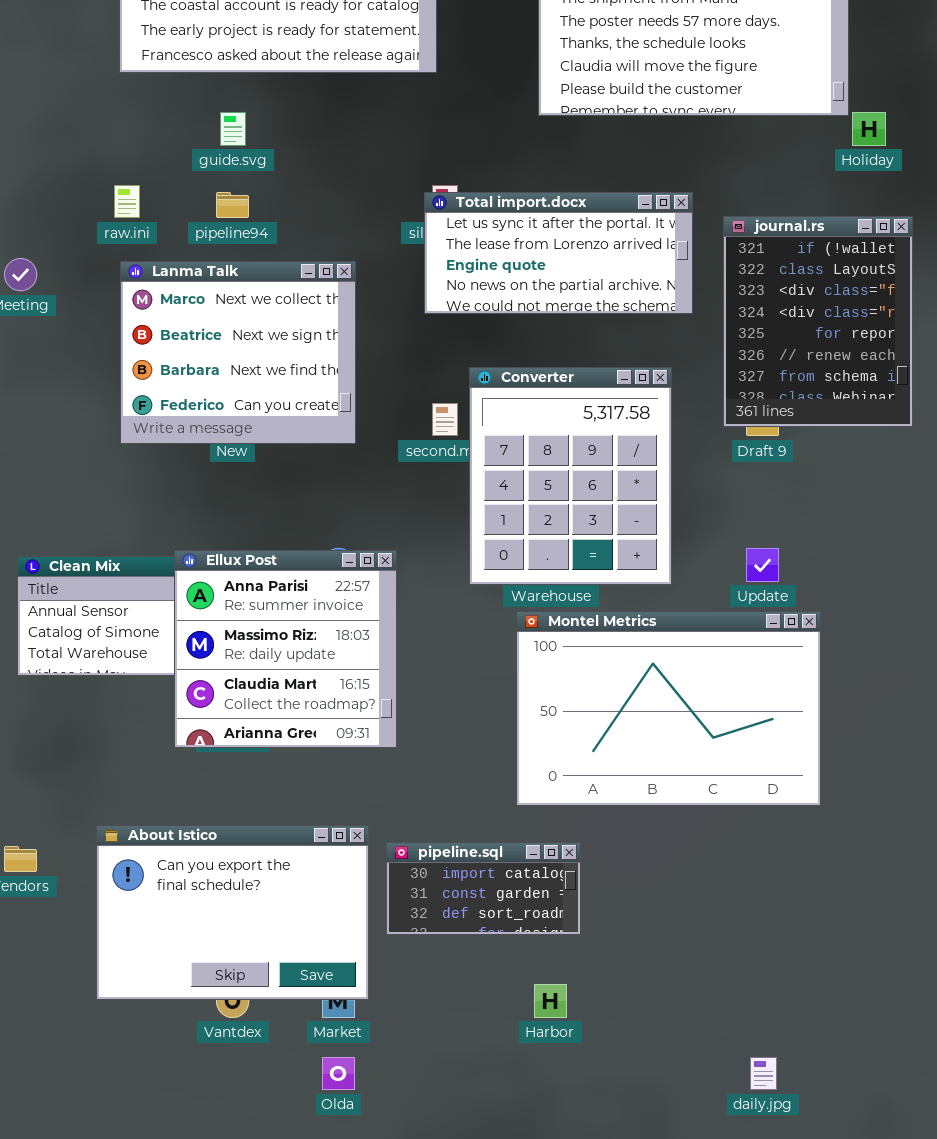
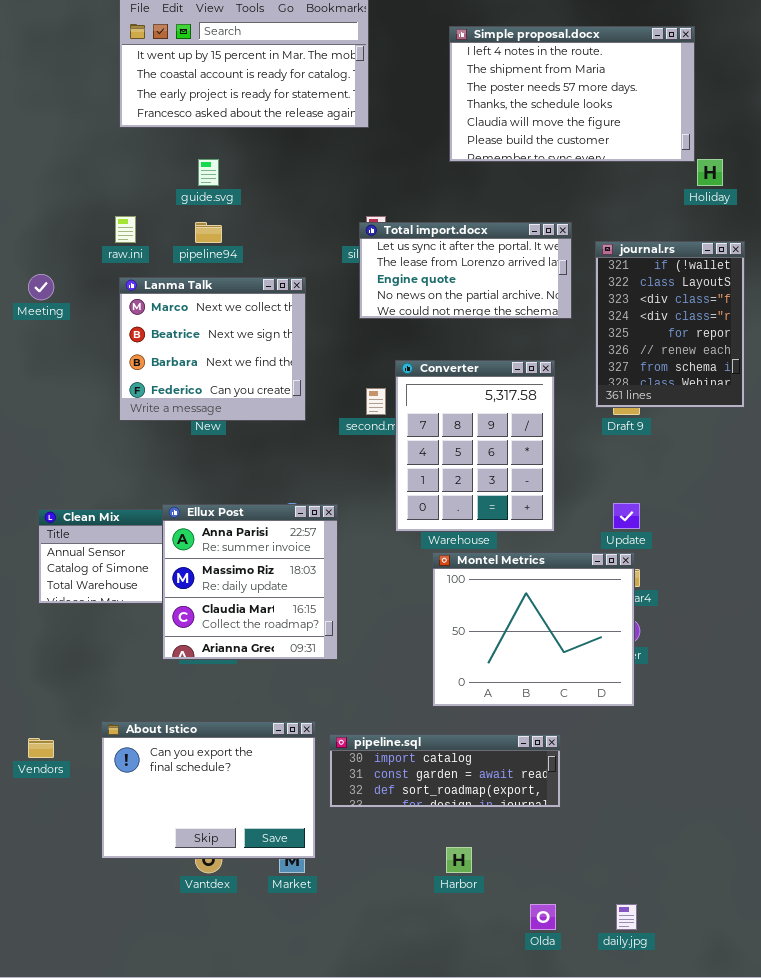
Montel Metrics: [516,611,821,806] -> [432,552,635,707], resized
pipeline.sql: [386,842,581,935] -> [329,734,561,808], resized
Olda: [322,1057,355,1090] -> [530,904,556,930], moved

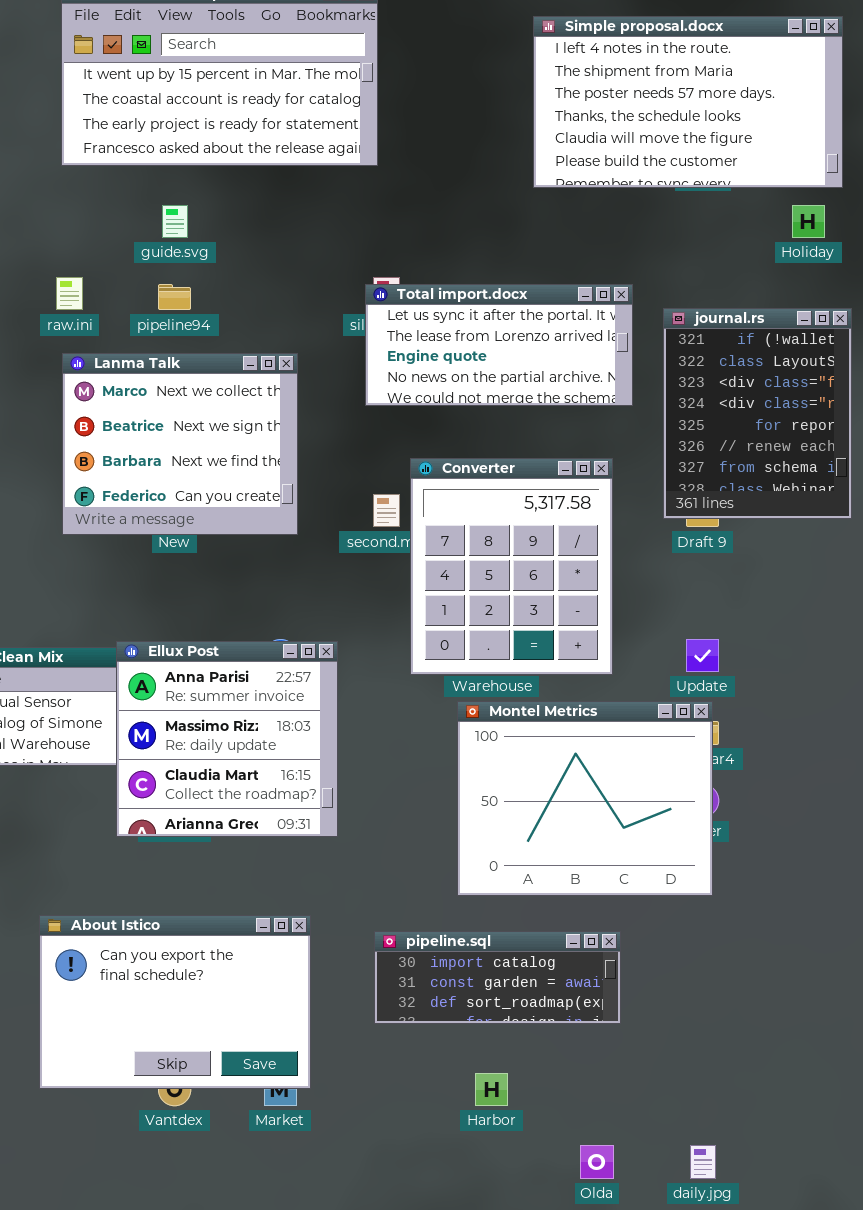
Simple proposal.docx: [449,26,695,162] -> [533,16,843,188], moved
pipeline.sql: [329,734,561,808] -> [374,931,621,1024], resized

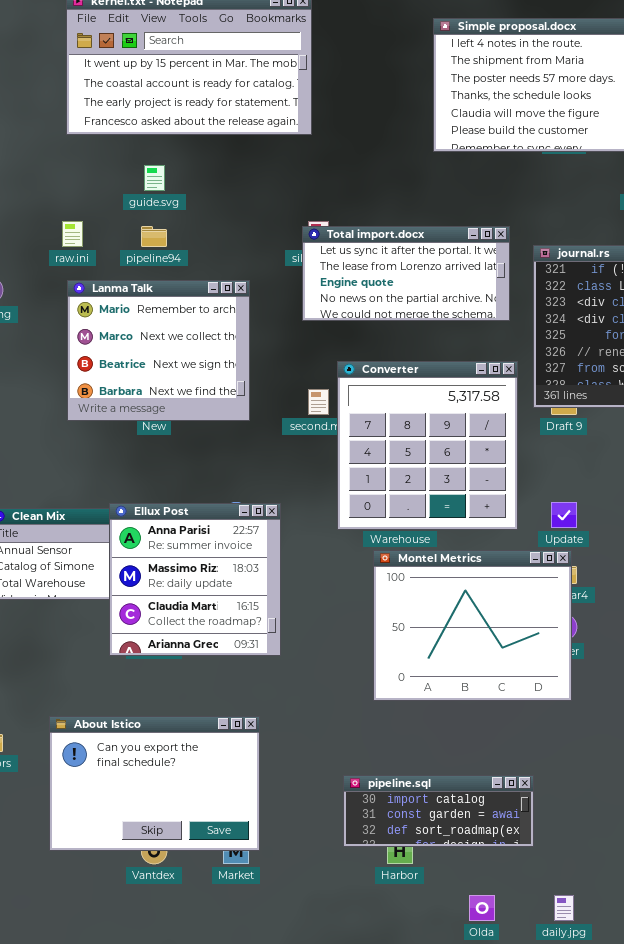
Lanma Talk: [62,353,298,535] -> [67,280,250,421], scrolled up 1 row
Converter: [410,458,613,675] -> [337,361,518,530], resized
pipeline.sql: [374,931,621,1024] -> [343,775,534,847], moved

